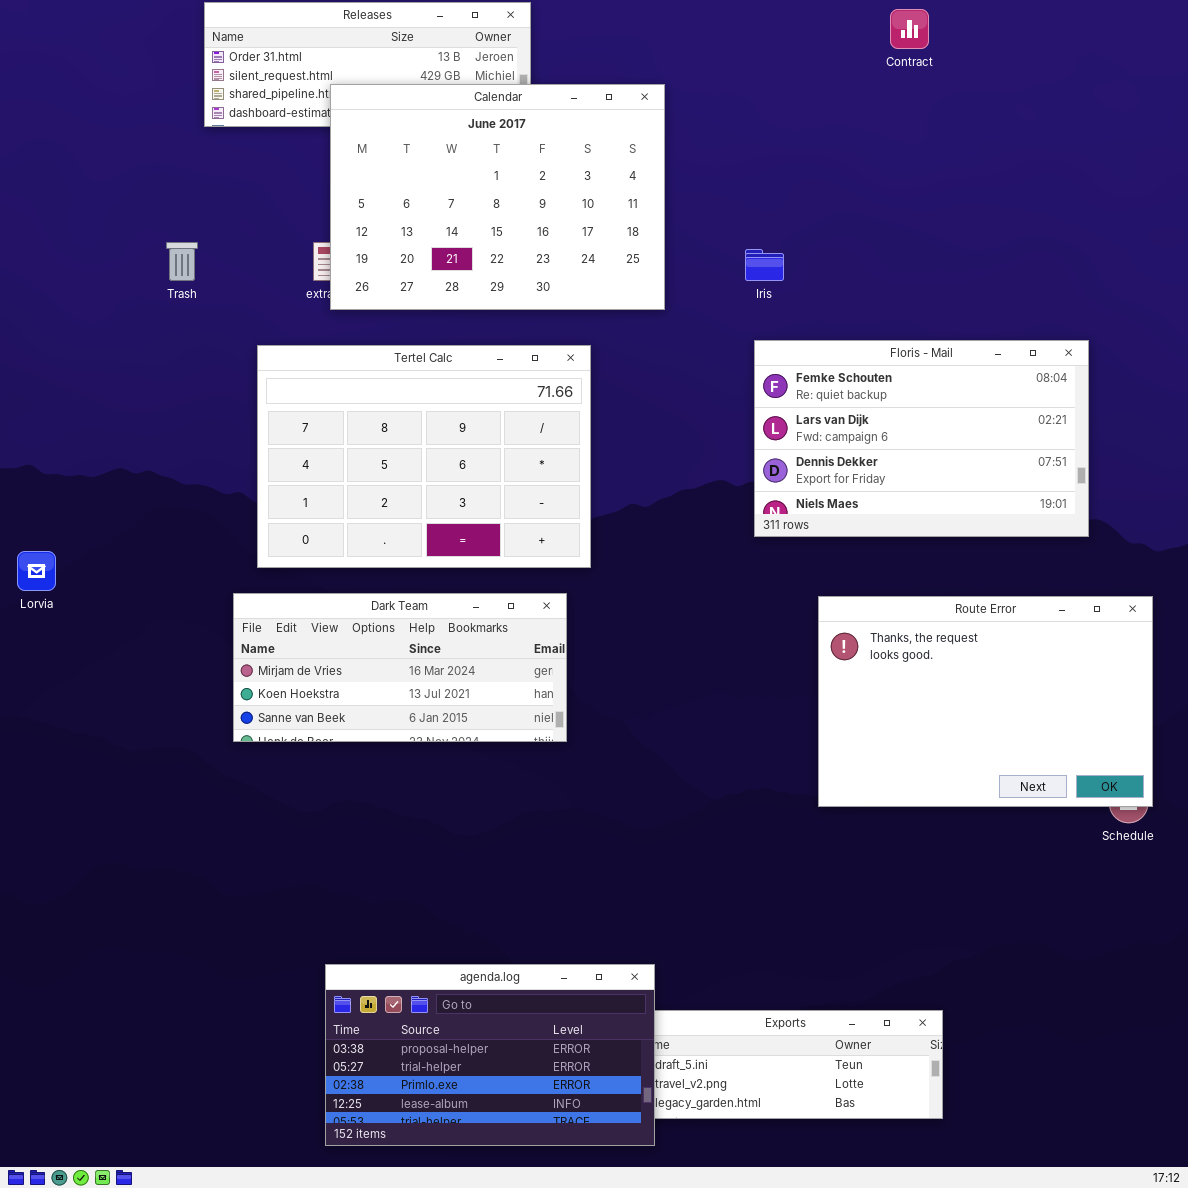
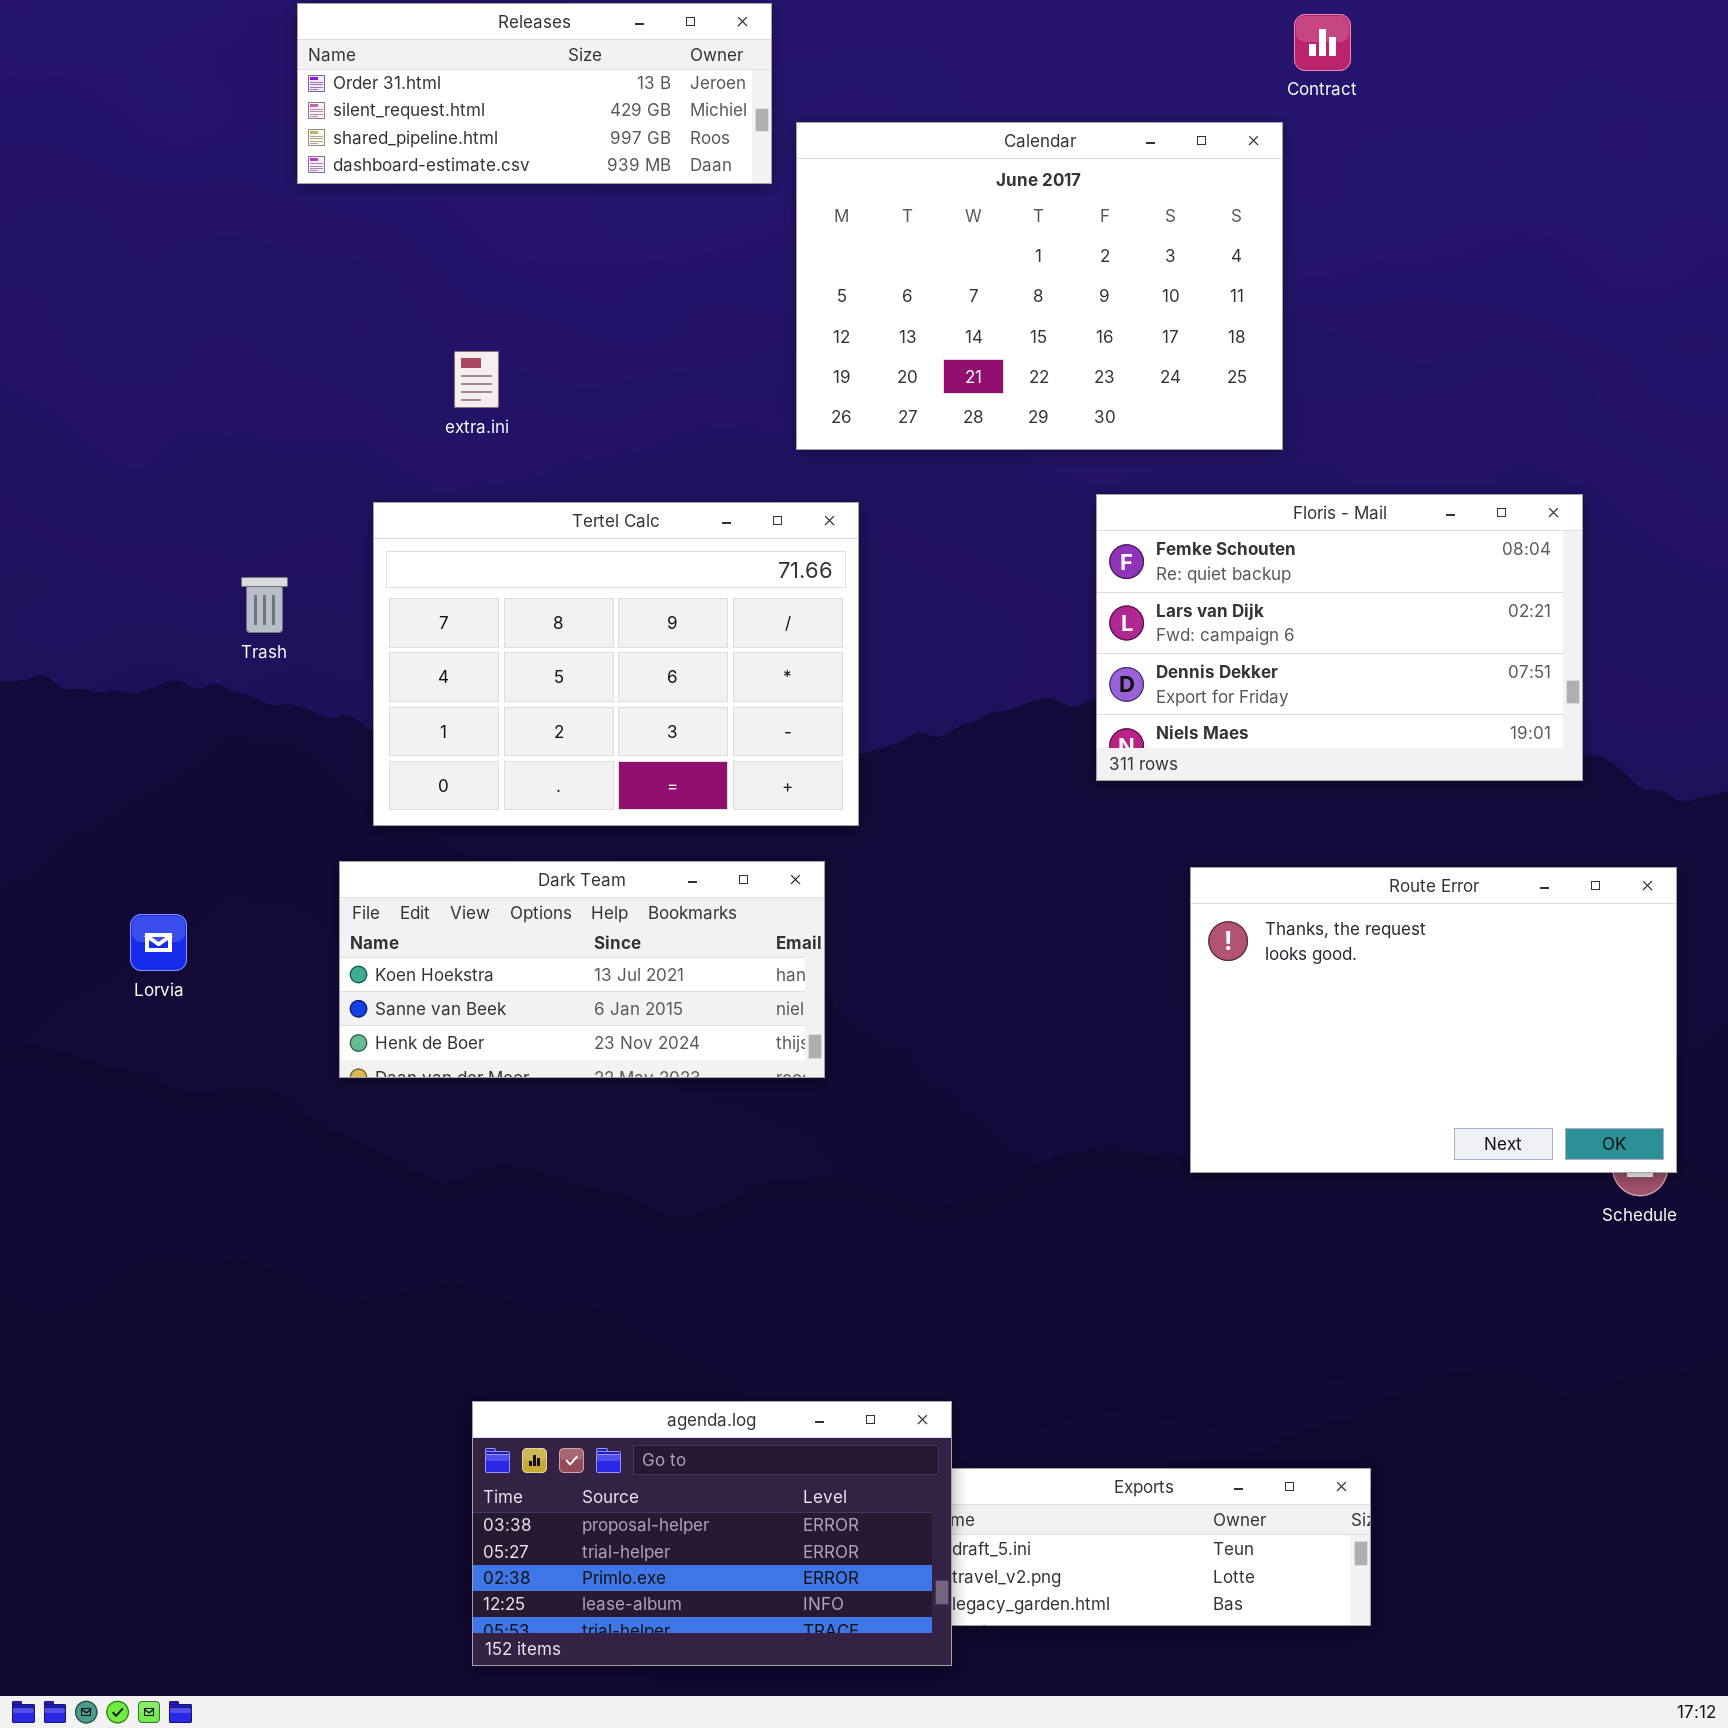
Calendar: [330,84,665,310] -> [796,122,1283,450], moved
Trash: [166,242,198,281] -> [241,577,288,633], moved
Lorvia: [17,551,56,591] -> [130,914,187,971], moved
Dark Team: [233,593,567,742] -> [339,861,825,1078], scrolled down 1 row

